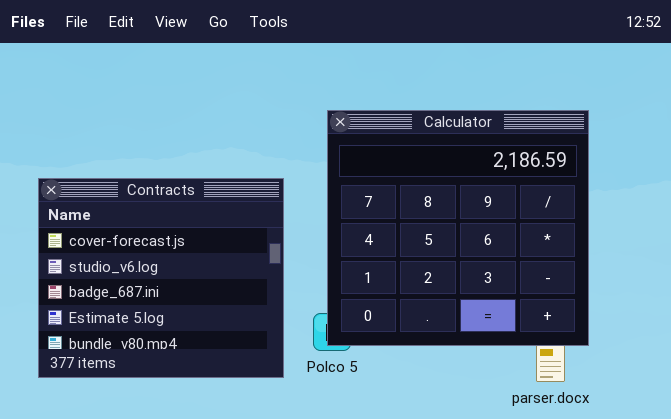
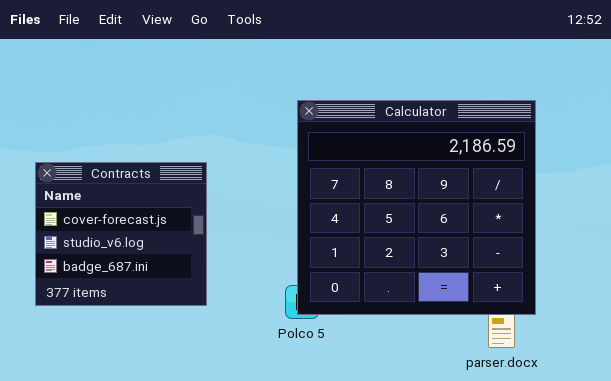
Contracts: [38,178,284,378] -> [35,162,207,306], resized

